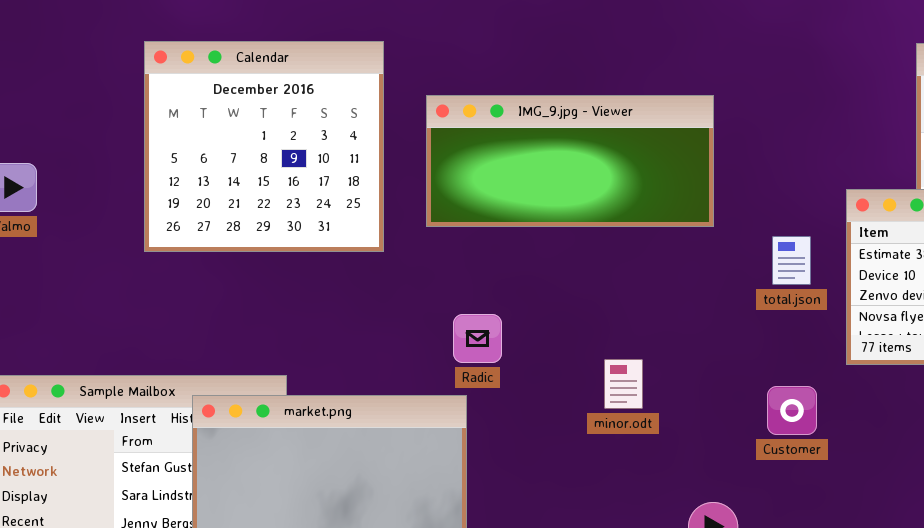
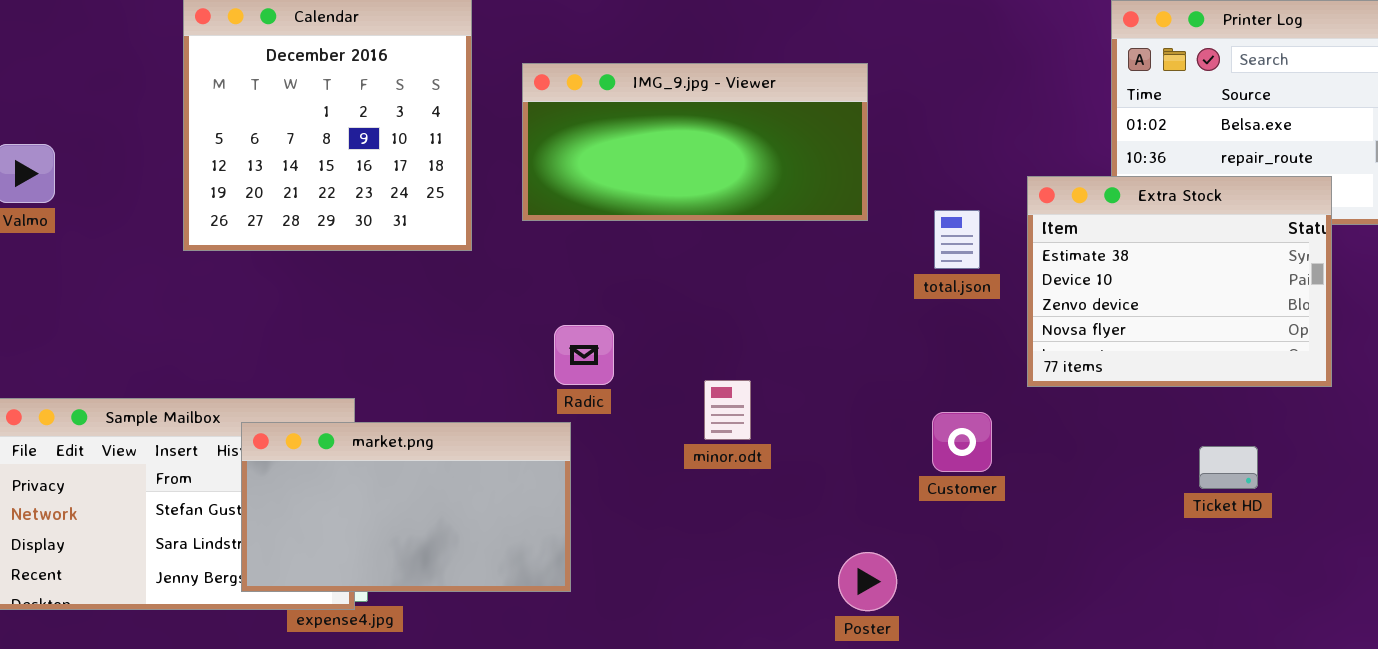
total.json: [772,236,811,285] -> [934,210,980,269], moved
minor.odt: [604,359,643,409] -> [704,380,751,440], moved

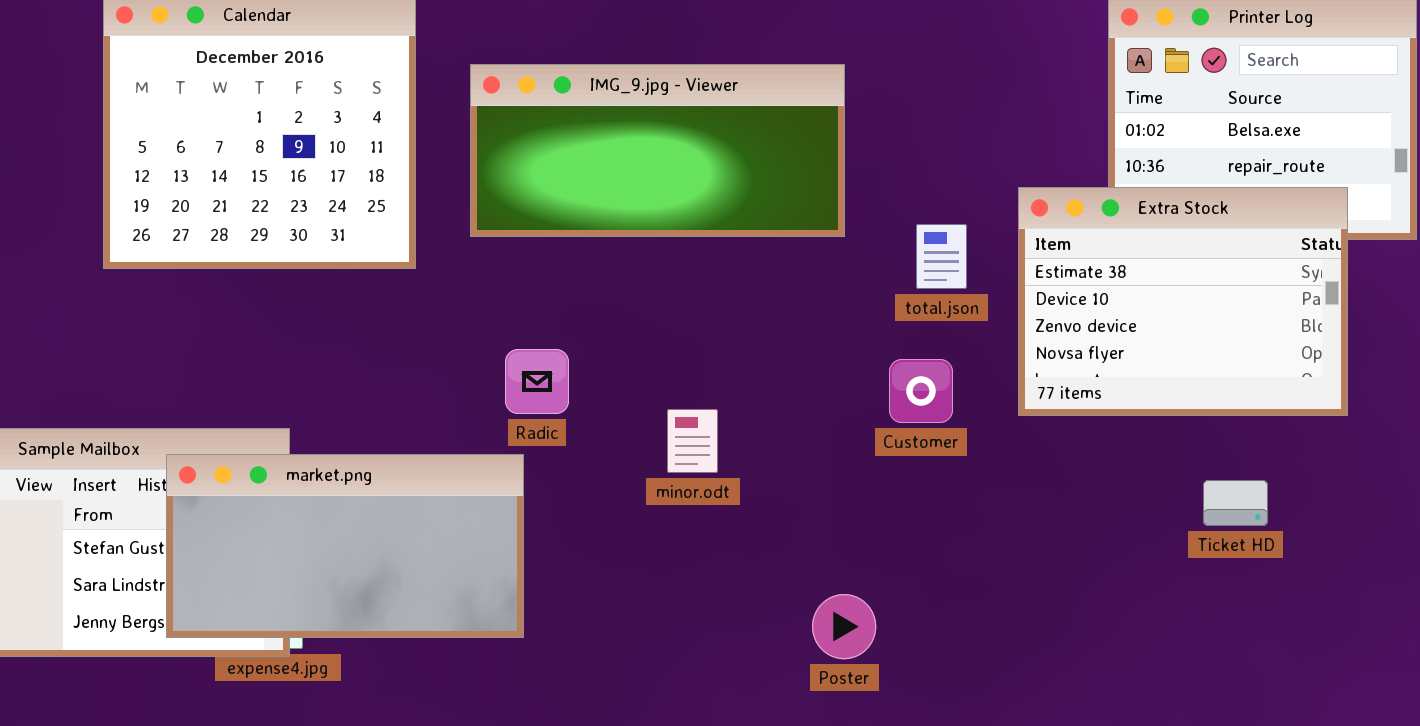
Customer: [932,412,992,472] -> [889,359,953,423], moved

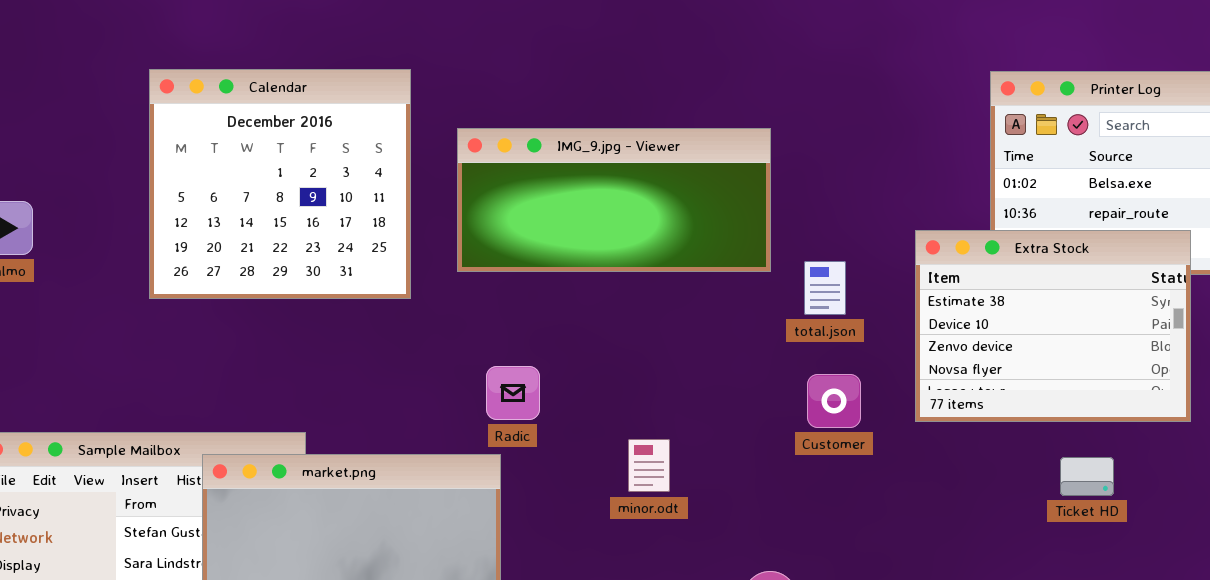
total.json: [916,224,967,289] -> [804,261,846,315], moved
minor.odt: [667,409,718,473] -> [628,439,670,492], moved
Ticket HD: [1203,480,1268,526] -> [1060,457,1114,496], moved

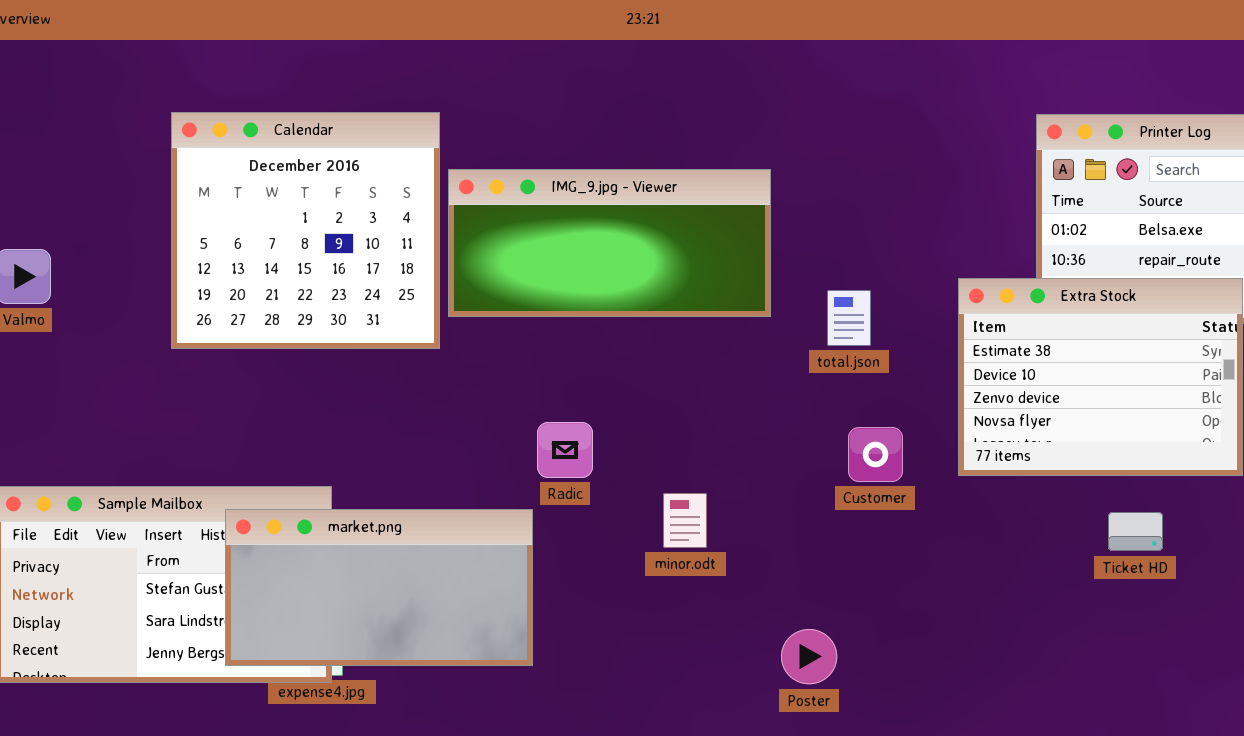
IMG_9.jpg - Viewer: [457,128,771,272] -> [448,169,771,317], moved
total.json: [804,261,846,315] -> [827,290,871,346], moved
Radic: [486,366,540,420] -> [537,422,593,478], moved

